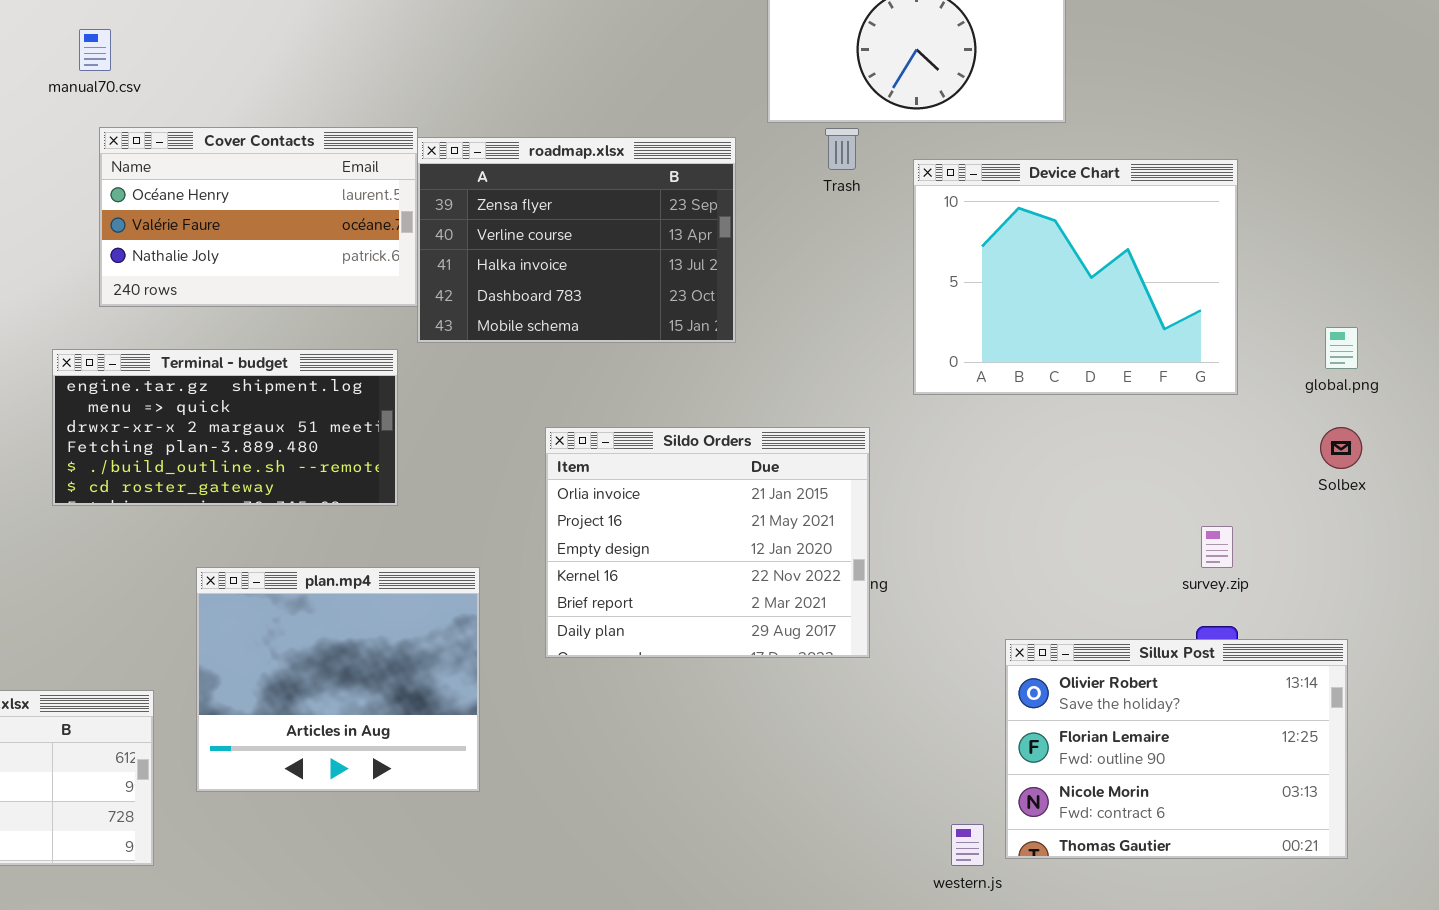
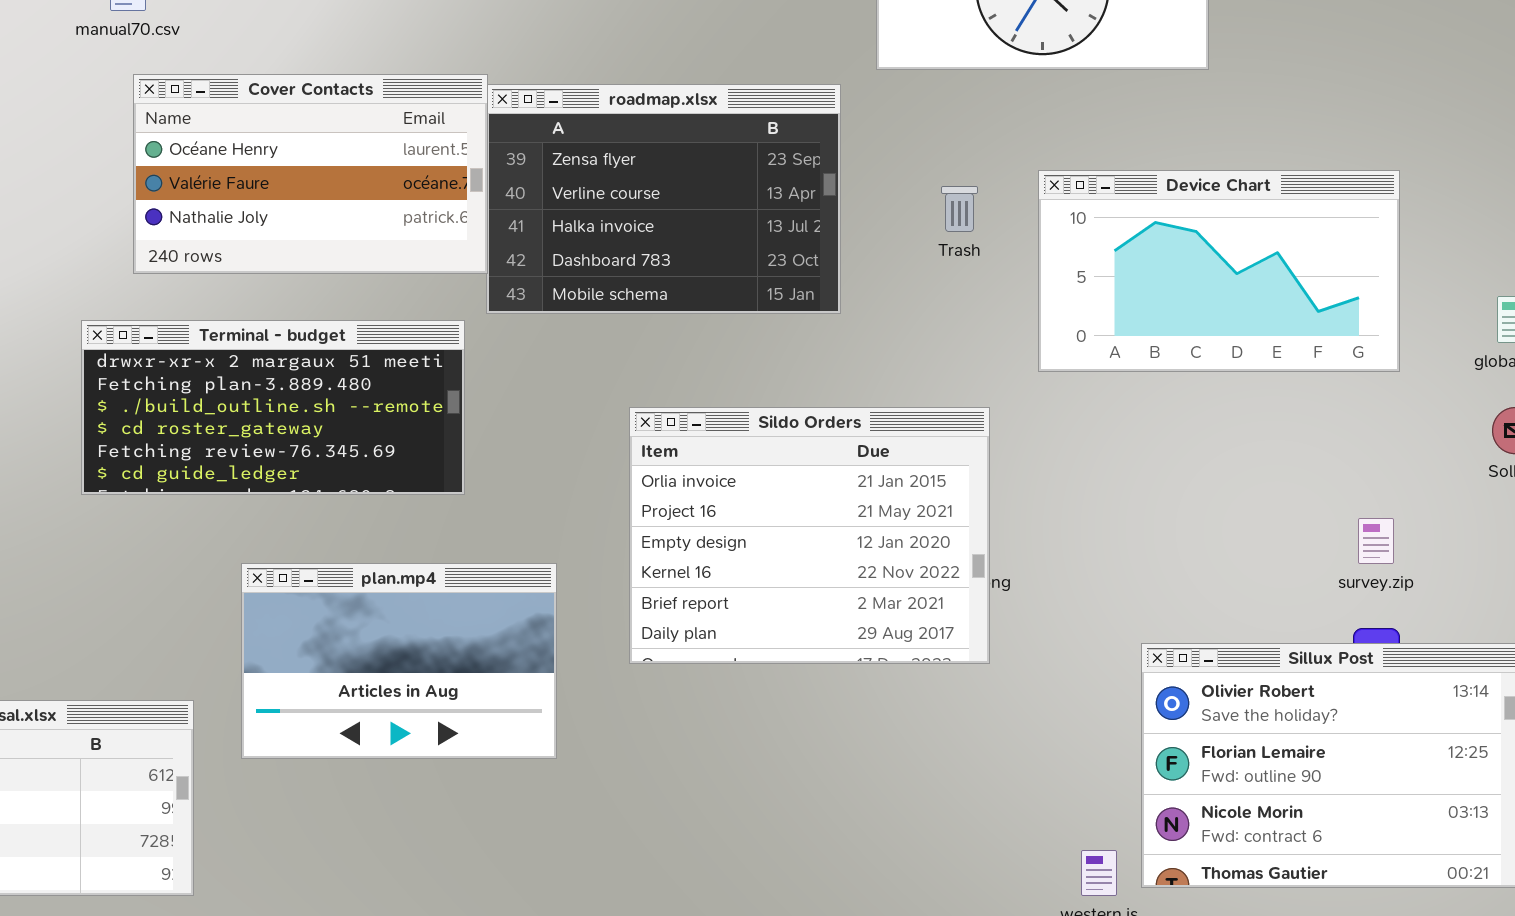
Trash: [825,128,859,170] -> [941,186,978,232], moved
Device Chart: [913,159,1238,395] -> [1038,170,1400,372], resized
Terminal - budget: [52,349,398,506] -> [81,320,465,495], scrolled down 2 rows
plan.mp4: [196,567,480,792] -> [241,563,557,759], resized

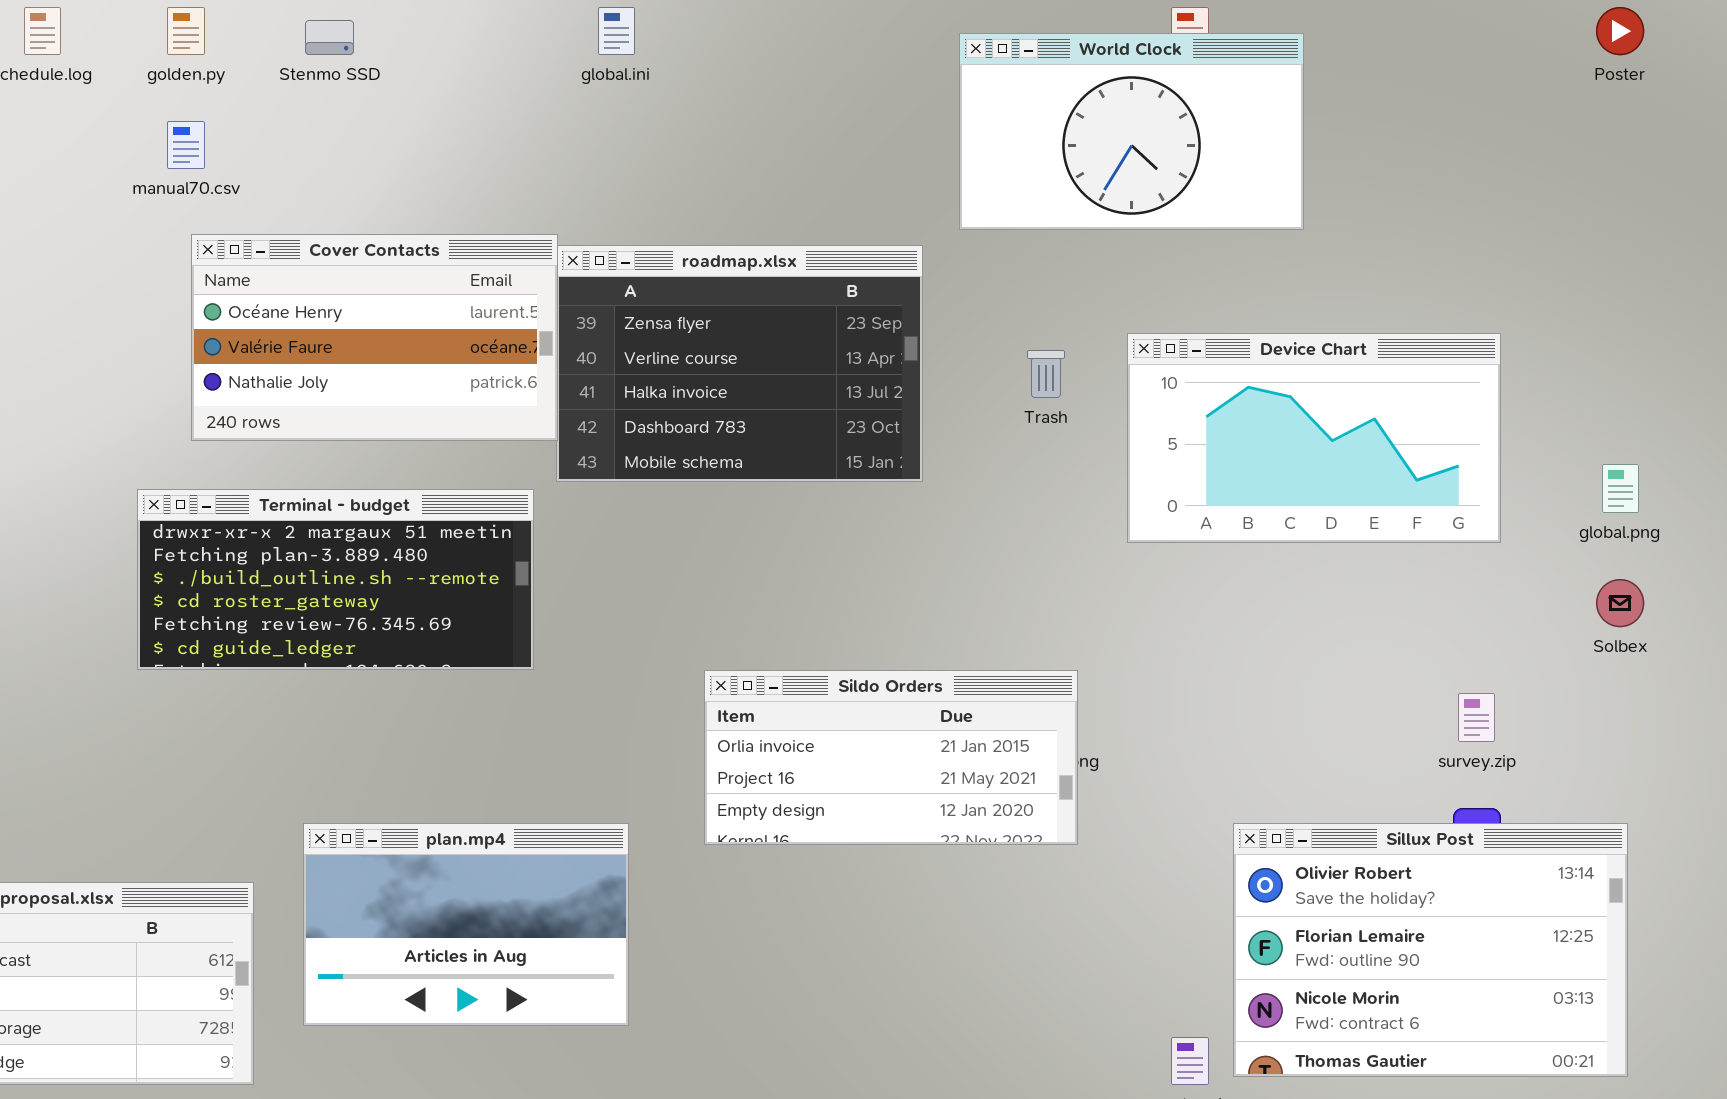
Sildo Orders: [629,407,990,664] -> [704,670,1078,845], resized
plan.mp4: [241,563,557,759] -> [303,823,629,1026], moved

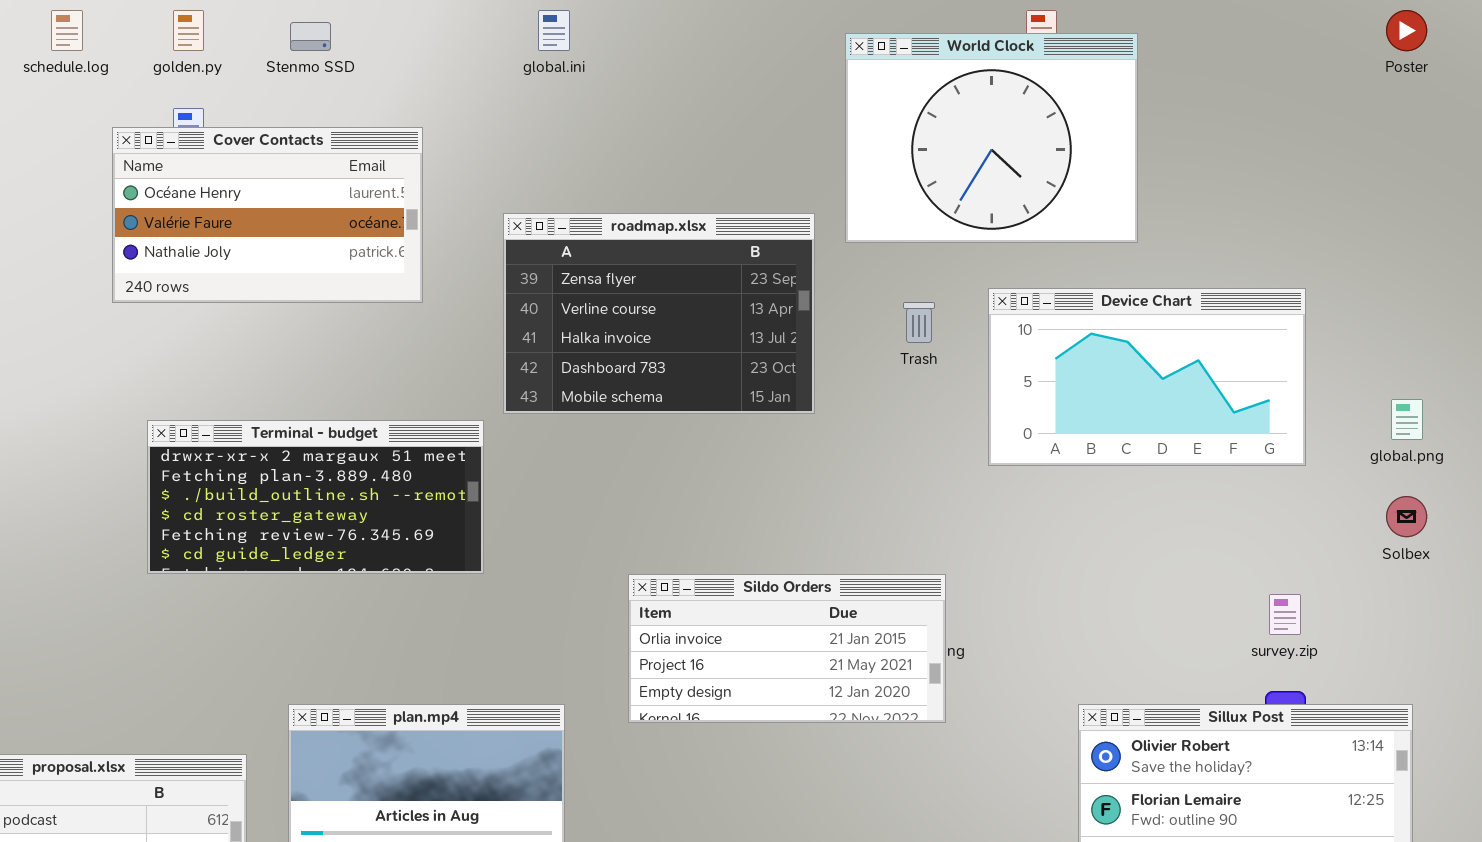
World Clock: [959,33,1304,230] -> [845,33,1138,243], resized
Cover Contacts: [191,234,558,441] -> [112,127,423,303], moved

